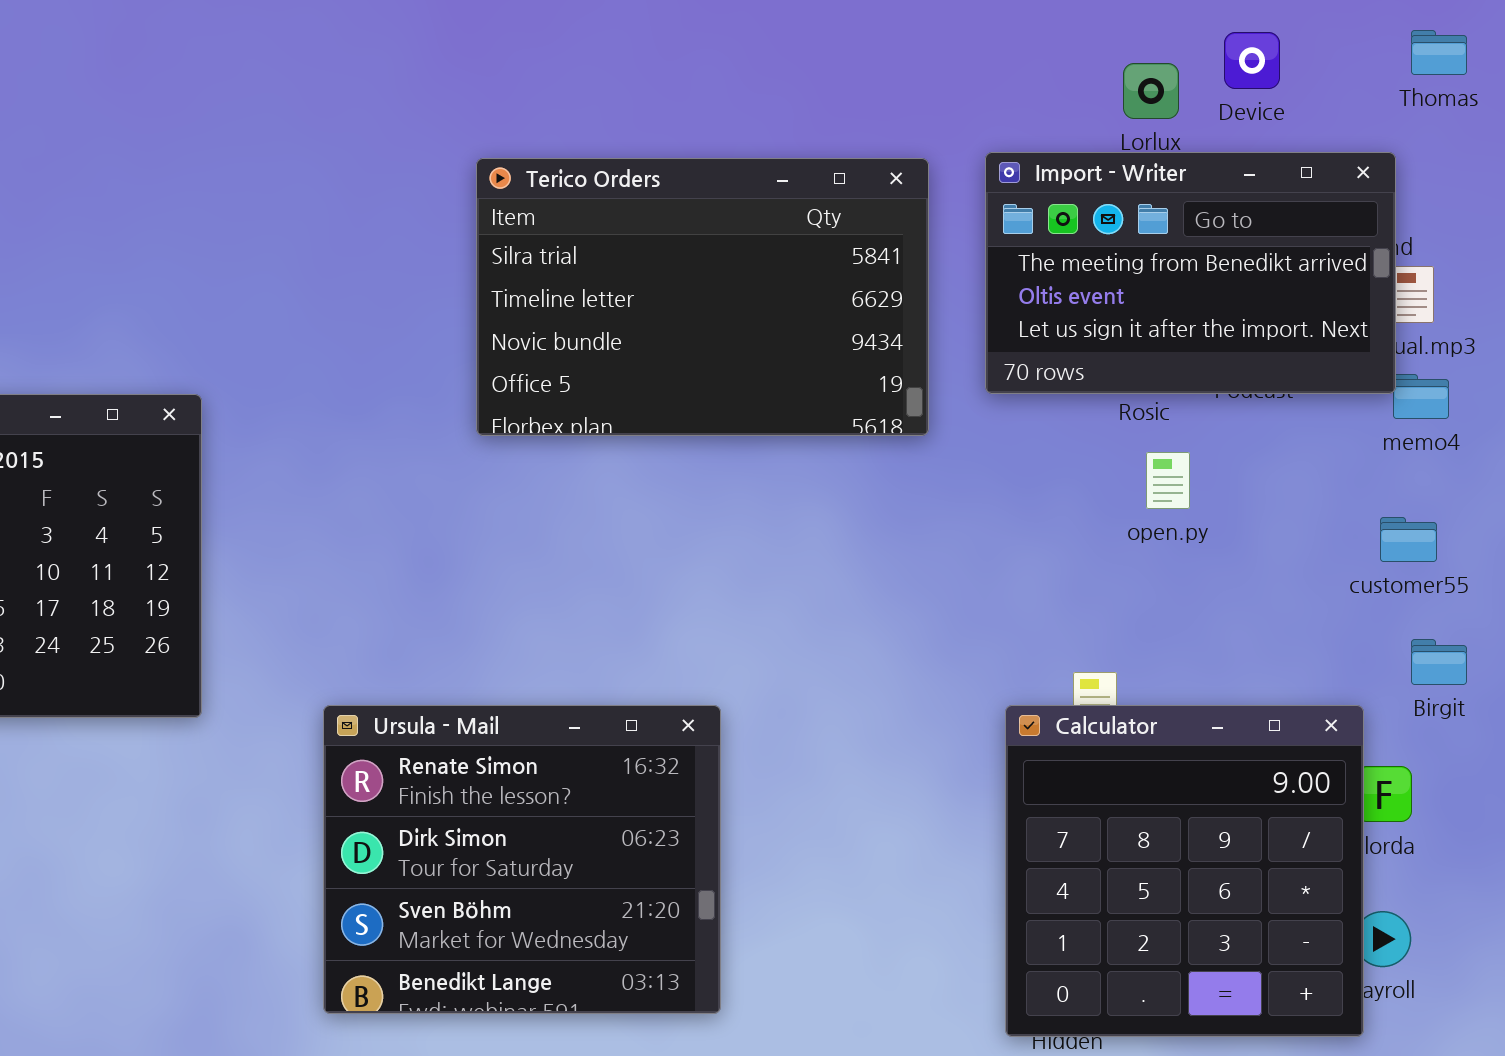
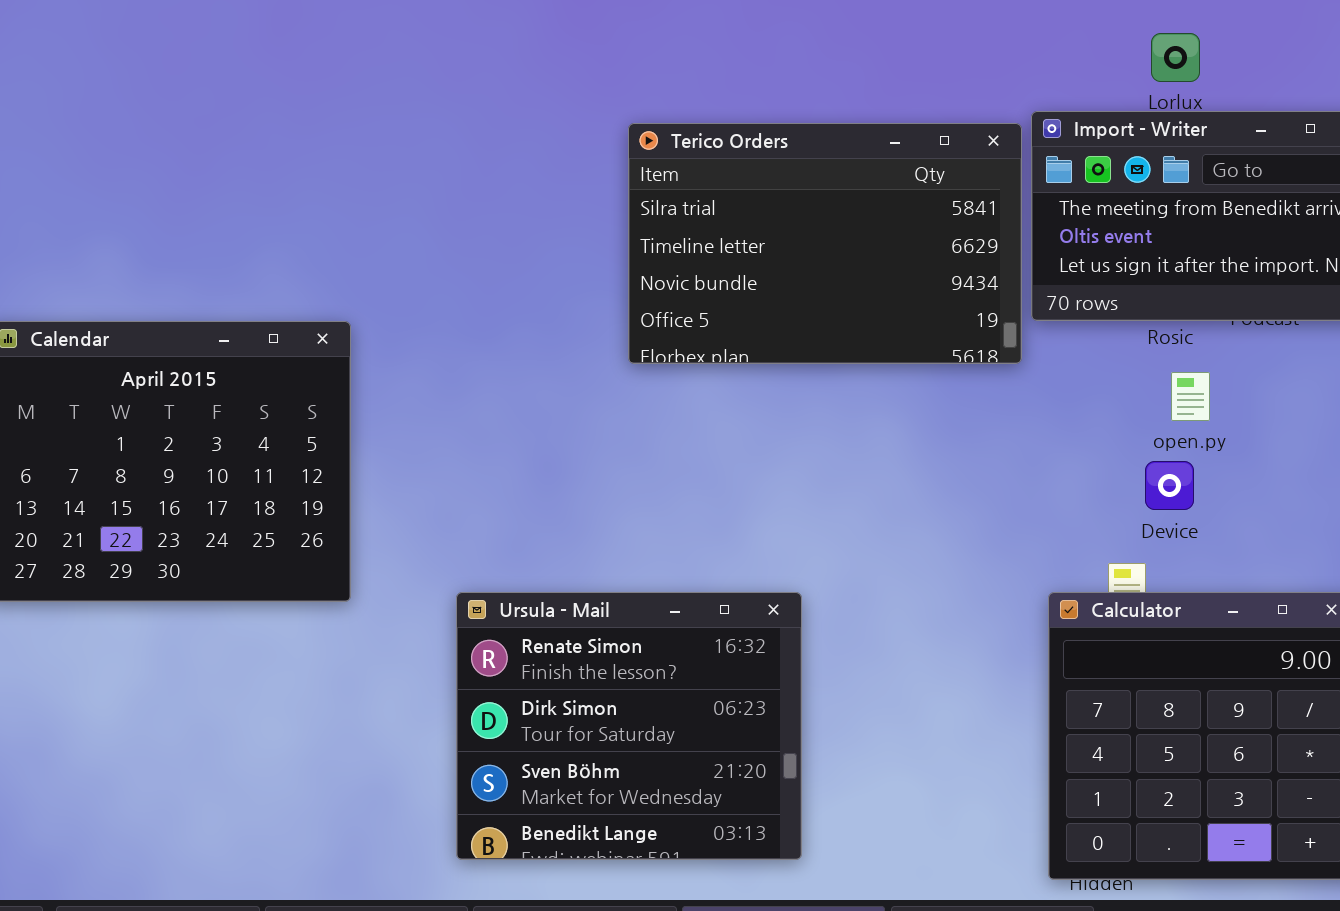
Device: [1224,32,1280,89] -> [1145,461,1194,510], moved
Terico Orders: [476,158,929,436] -> [628,123,1022,364], moved

